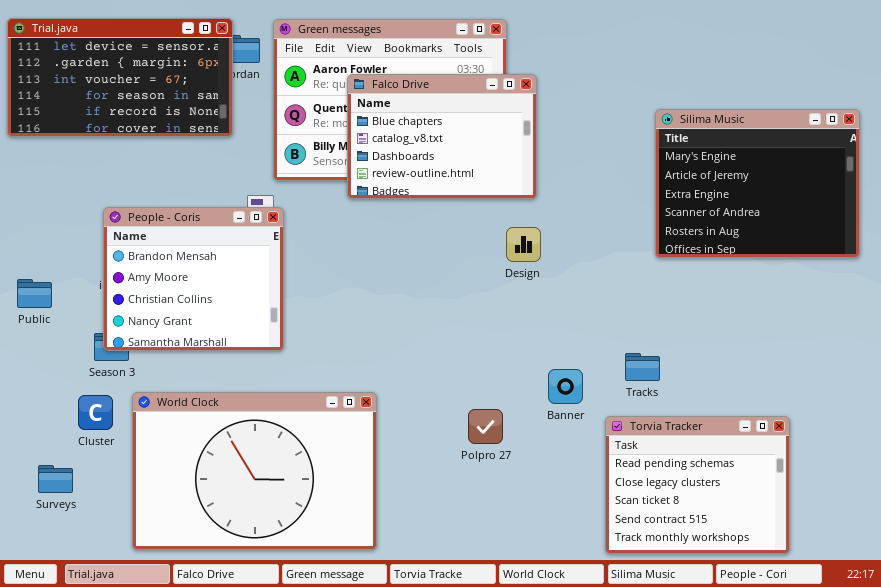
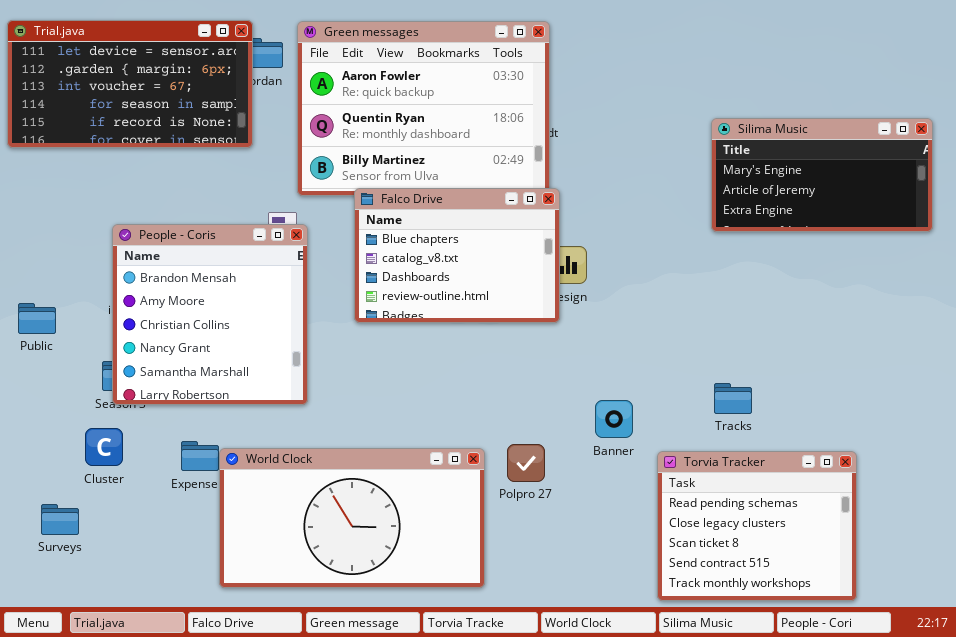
Falco Drive: [347,74,537,199] -> [354,188,560,323], moved
Silima Music: [655,109,860,258] -> [711,118,933,232], resized
People - Coris: [103,207,284,351] -> [112,224,308,405], resized
Tracks: [625,353,660,381] -> [714,383,752,414], moved
World Clock: [132,392,377,550] -> [219,448,485,588], moved, resized

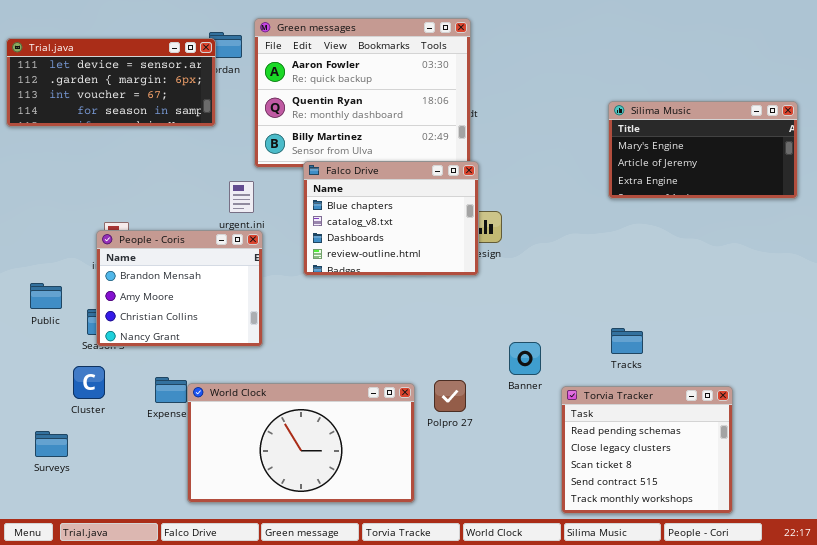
Trial.java: [7,20,253,148] -> [6,38,216,127], resized
People - Coris: [112,224,308,405] -> [96,230,263,347], resized
Public: [18,303,56,334] -> [30,283,62,309], moved

